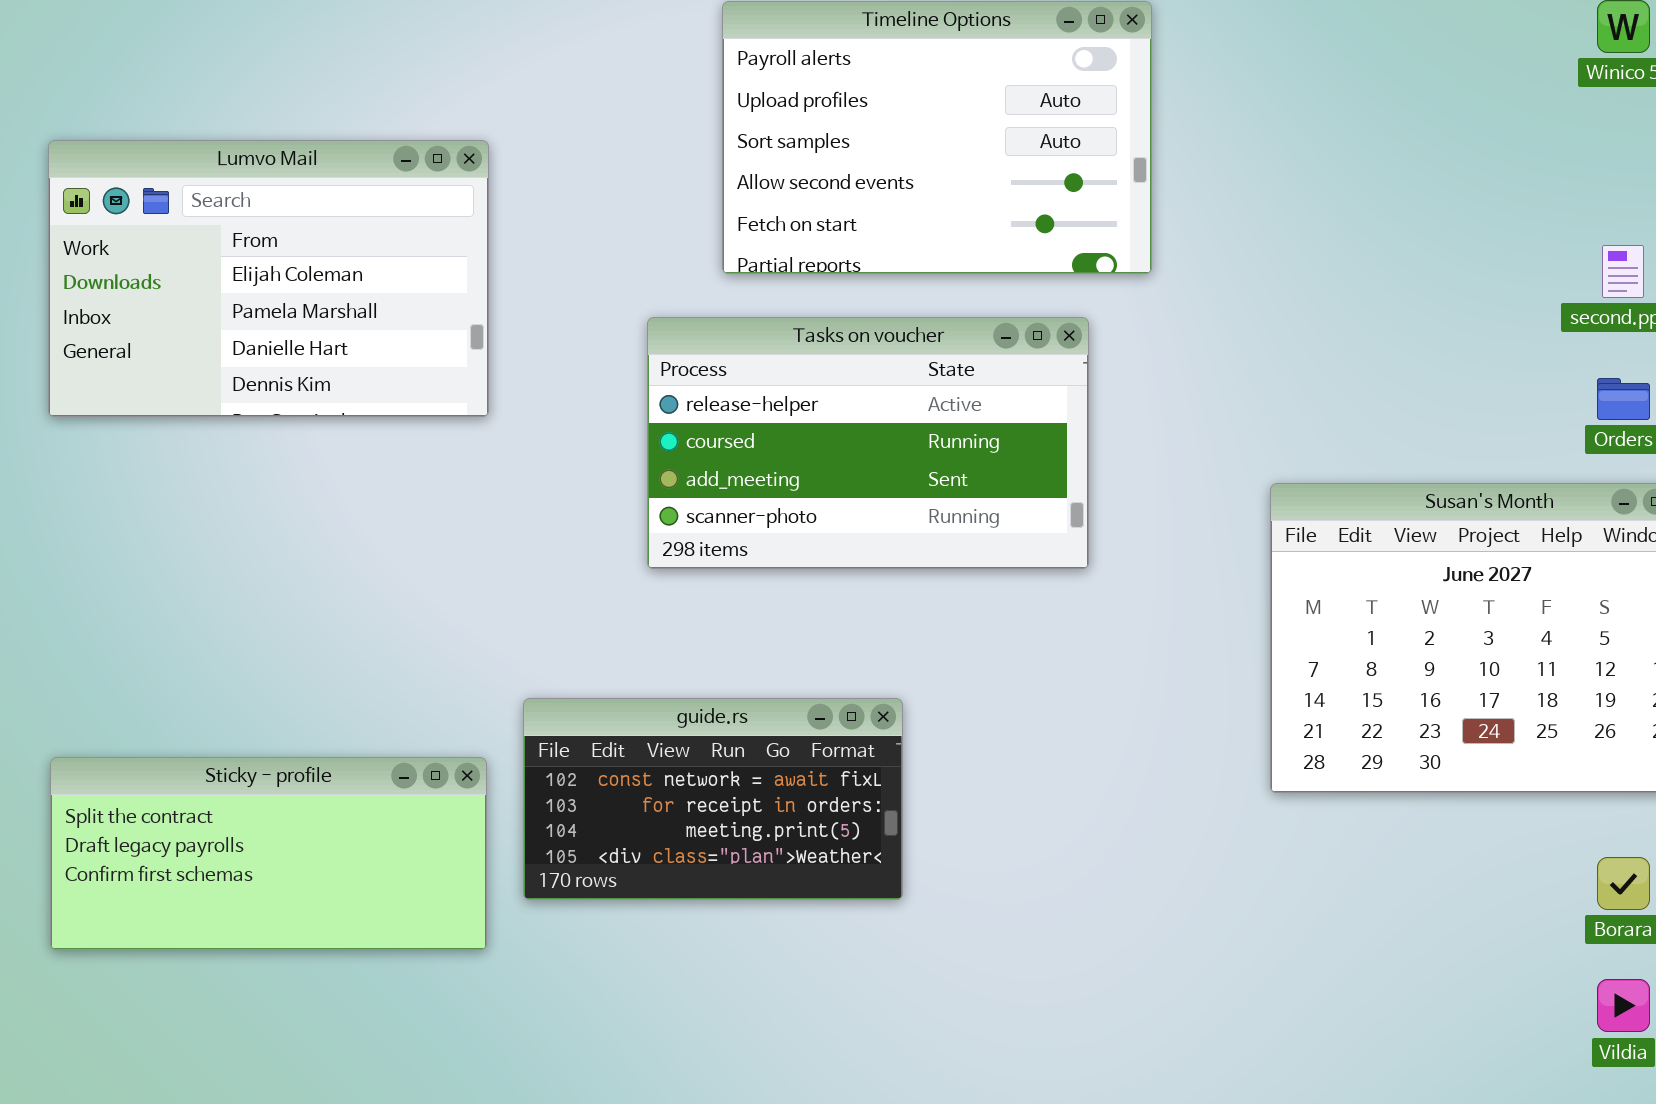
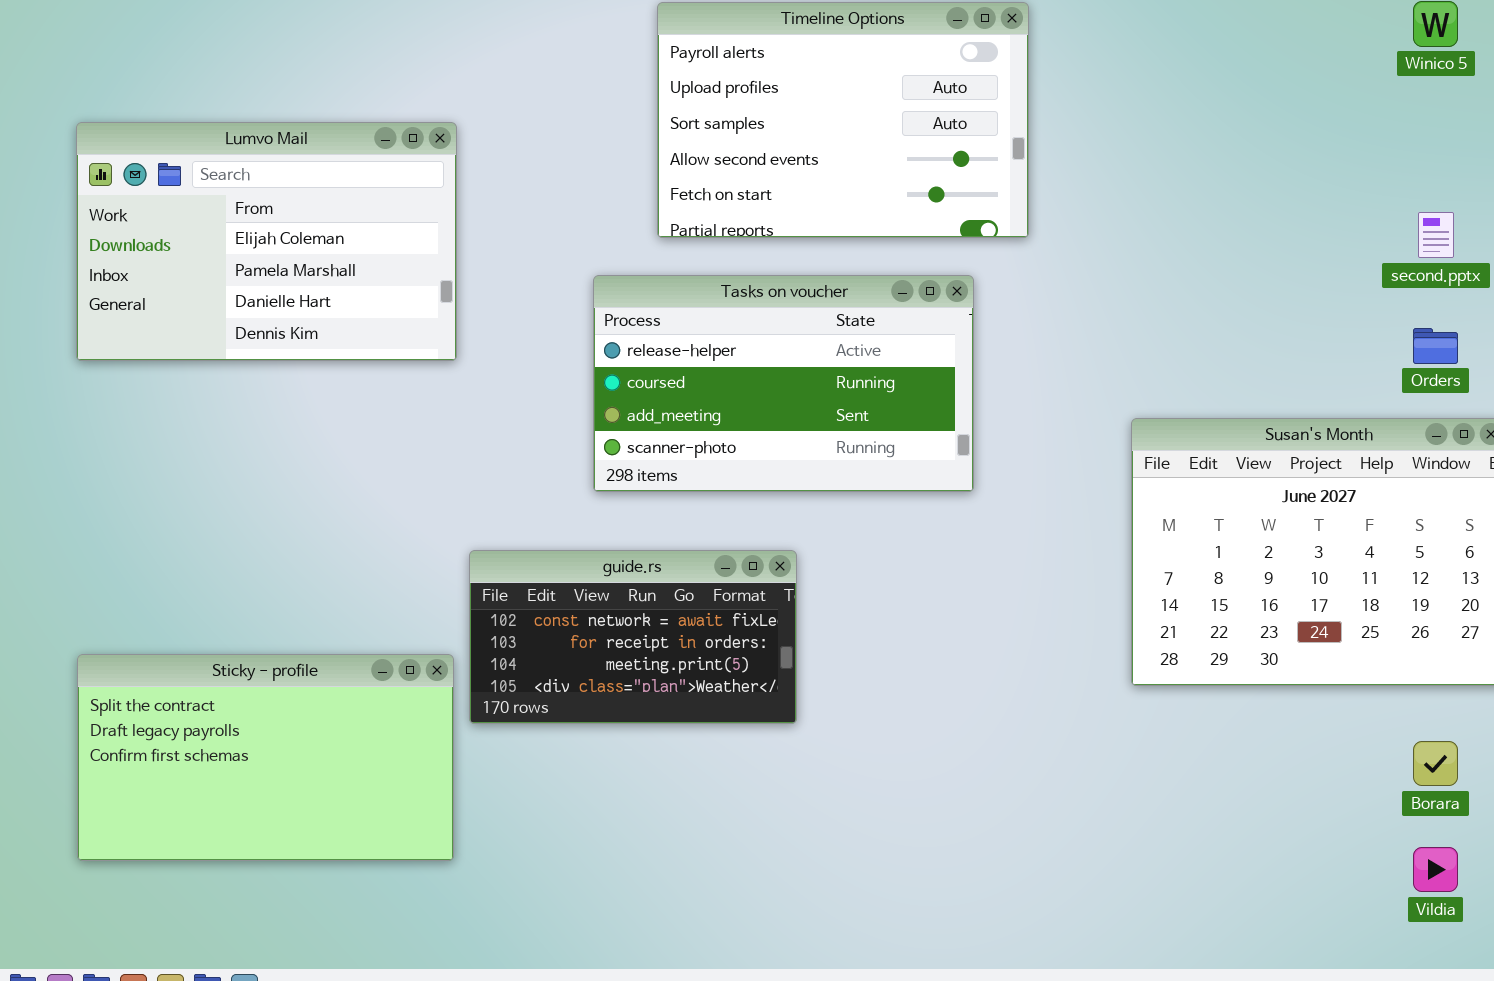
guide.rs: [523,698,903,900] -> [469,550,797,724], moved
Sticky - profile: [50,757,487,950] -> [77,654,454,861], resized

